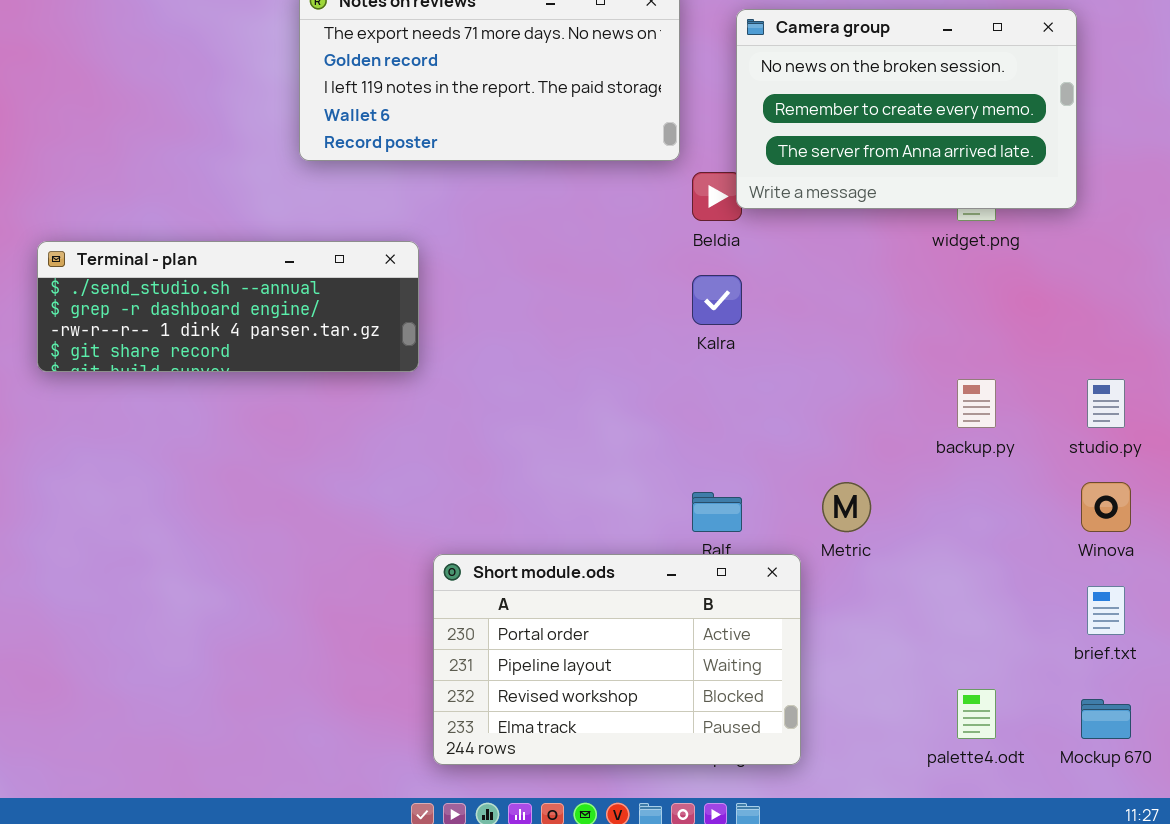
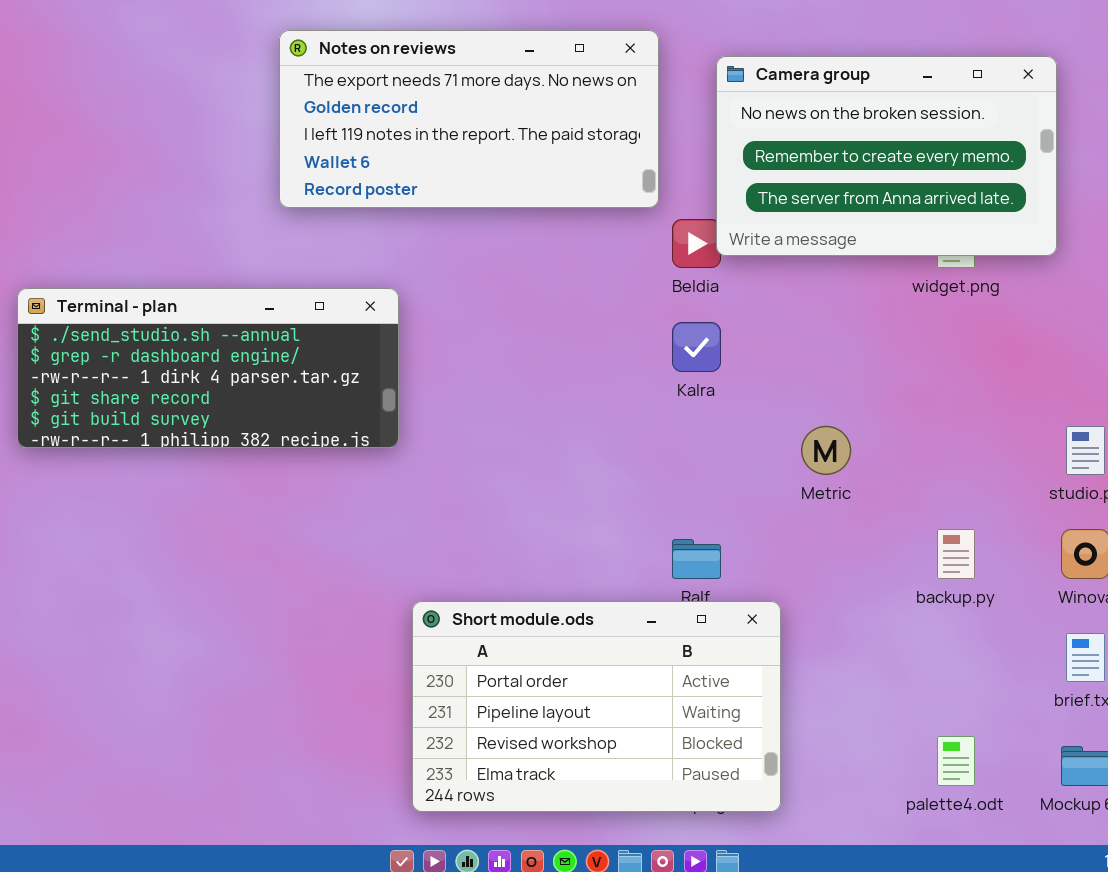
Terminal - plan: [37,241,419,372] -> [17,288,399,448], resized
backup.py: [957,379,996,428] -> [937,529,975,579], moved
Metric: [822,482,871,532] -> [801,426,851,475], moved

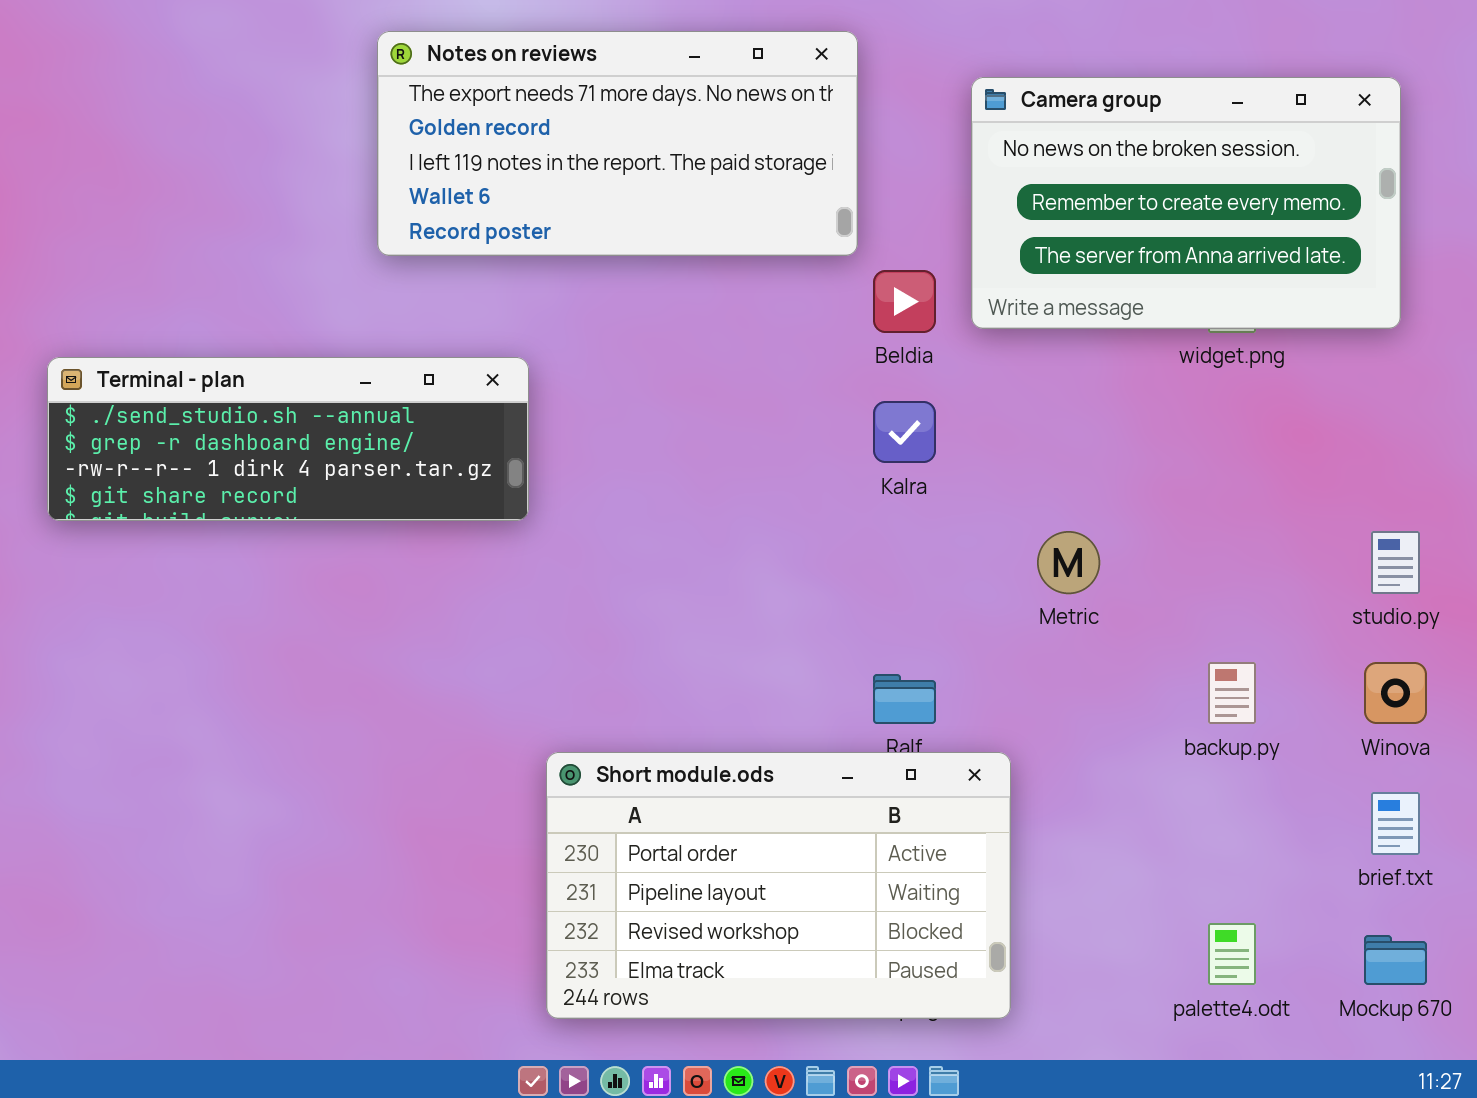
Camera group: [716,56,1057,256] -> [971,77,1401,329], moved
Terminal - plan: [17,288,399,448] -> [47,357,529,521], resized

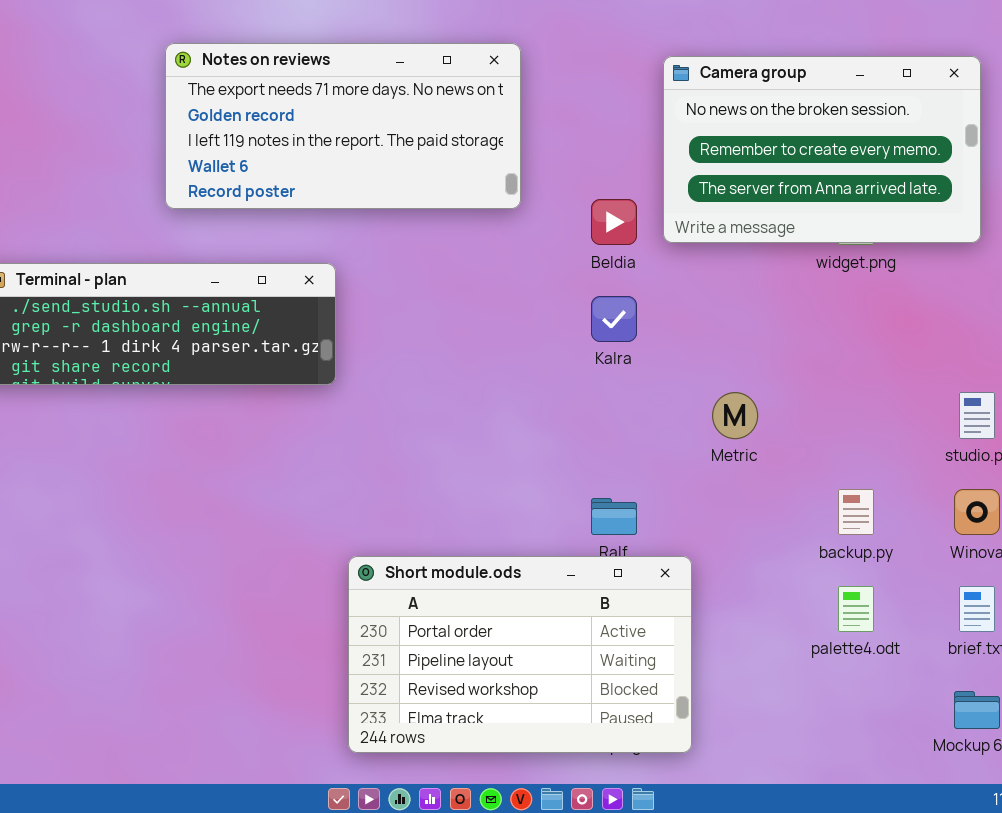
Notes on reviews: [377,31,858,256] -> [165,43,521,209], moved
palette4.odt: [1208,923,1256,985] -> [838,586,874,632], moved

